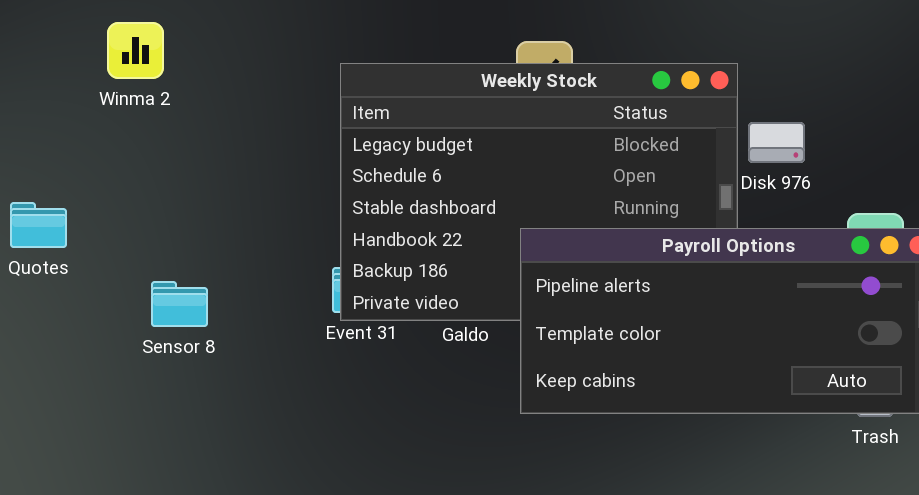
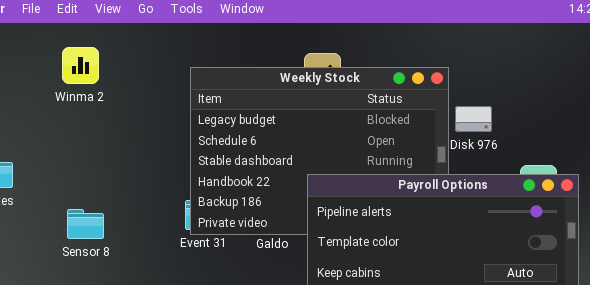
Winma 2: [107,22,164,79] -> [62,47,99,84], moved

